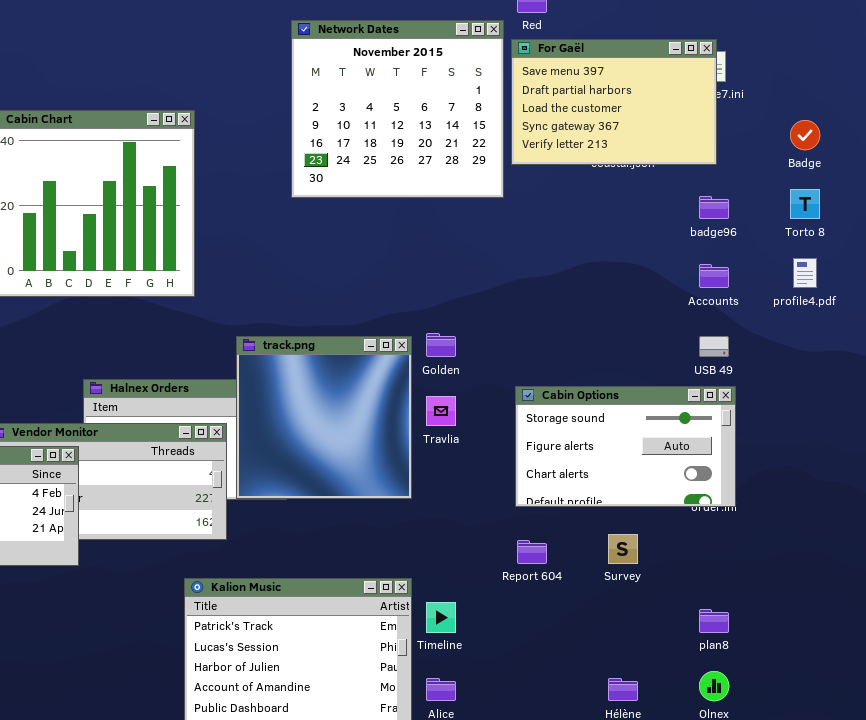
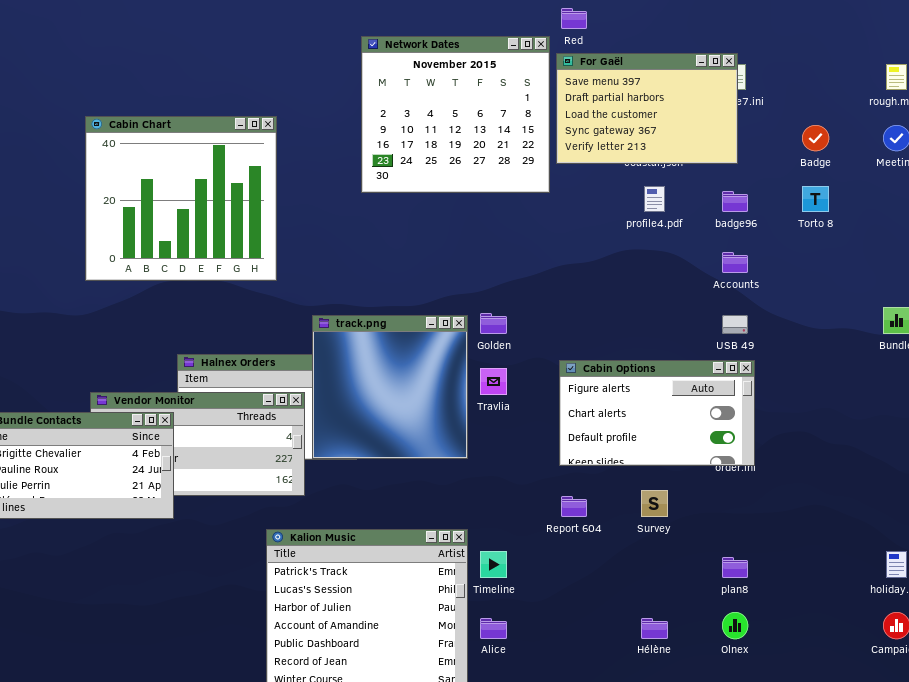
profile4.pdf: [793,258,817,288] -> [644,186,665,212], moved
Cabin Options: [515,386,736,507] -> [559,360,755,466], scrolled down 1 row

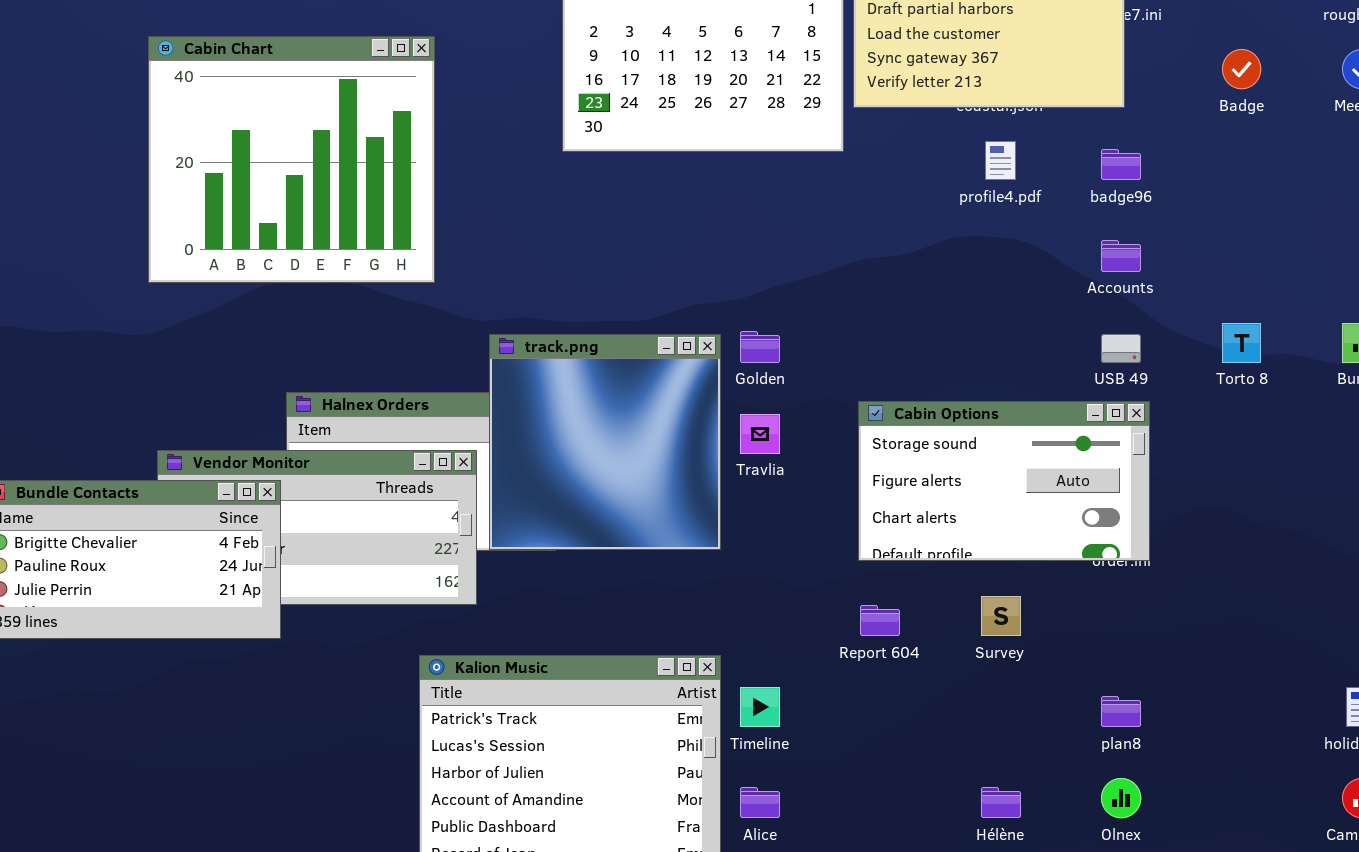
Torto 8: [802,186,829,212] -> [1222,323,1261,363], moved
Cabin Options: [559,360,755,466] -> [858,401,1150,561], scrolled up 1 row

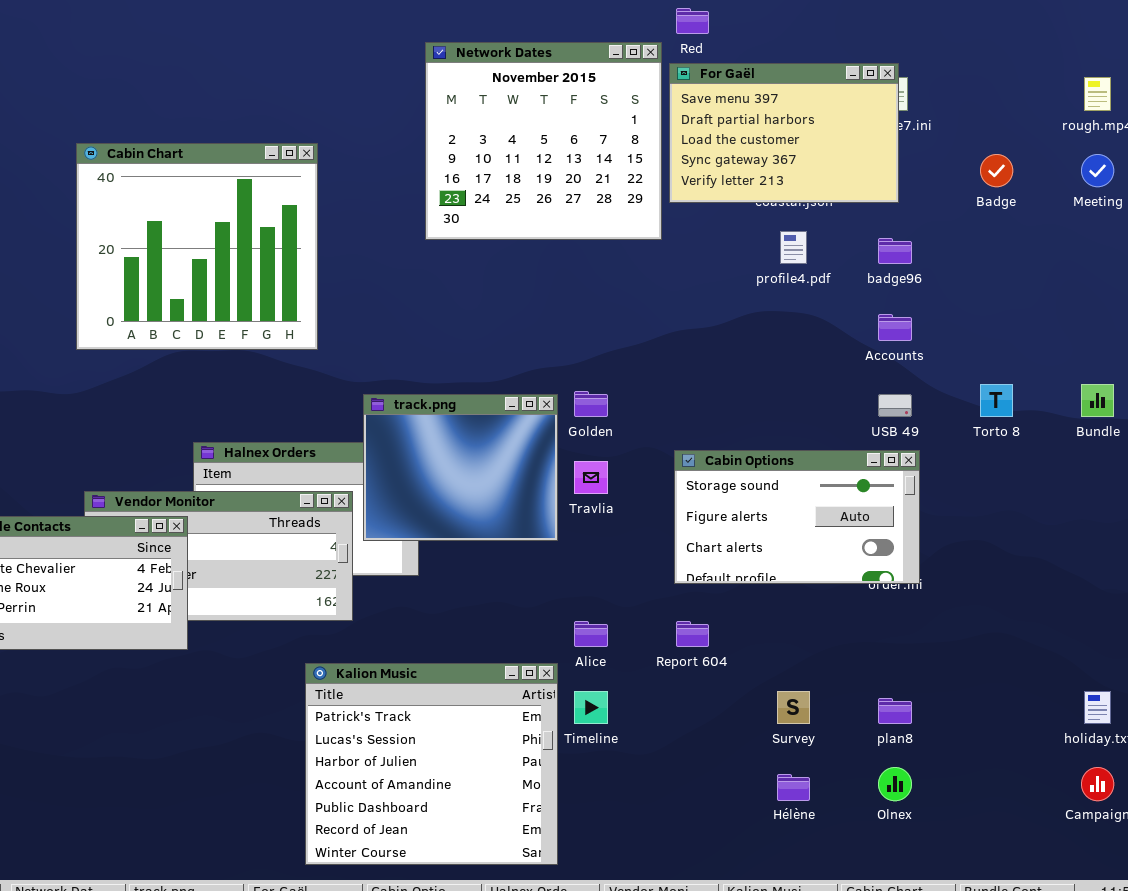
track.png: [489,334,721,550] -> [363,394,558,541], resized
Survey: [981,596,1021,636] -> [777,691,810,724], moved
Alice: [740,787,780,818] -> [574,621,608,647], moved

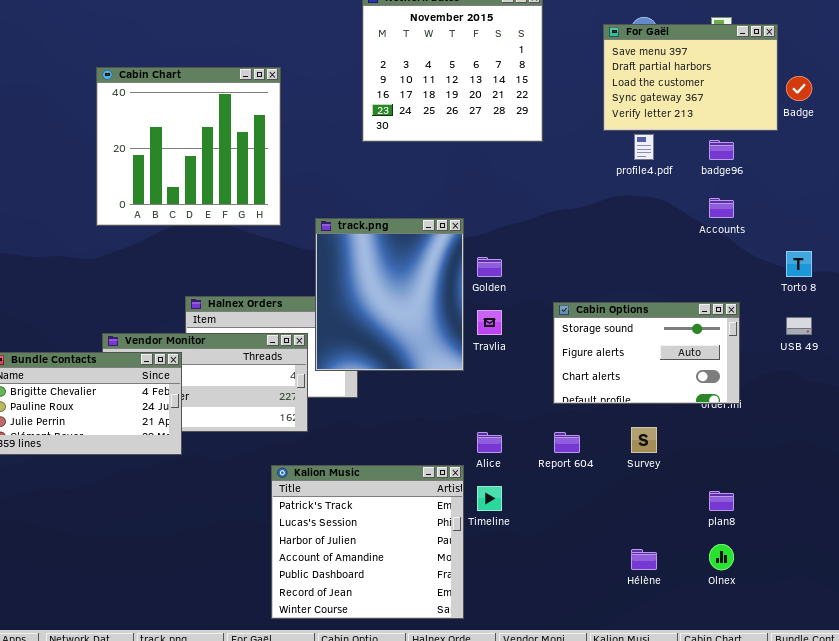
For Gaël: [669,63,899,203] -> [603,24,778,131], moved
track.png: [363,394,558,541] -> [315,218,464,371], resized
USB 49: [878,394,912,417] -> [786,317,812,335], moved
Survey: [777,691,810,724] -> [631,427,657,453], moved

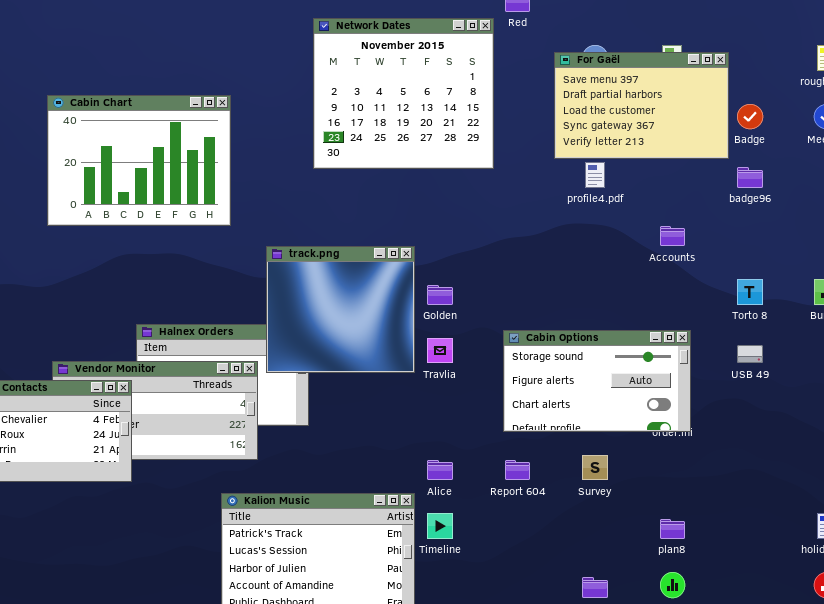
Cabin Chart: [96,67,281,226] -> [47,95,231,226], resized
badge96: [709,140,734,160] -> [737,167,763,188], moved
track.png: [315,218,464,371] -> [266,246,415,373], resized

